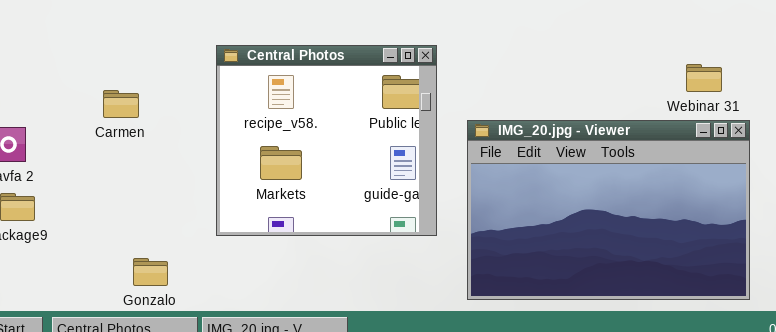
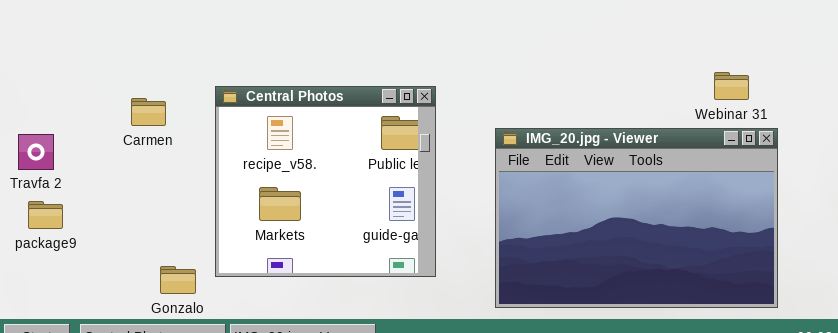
Central Photos: [216,45,437,236] -> [215,86,436,277], moved

